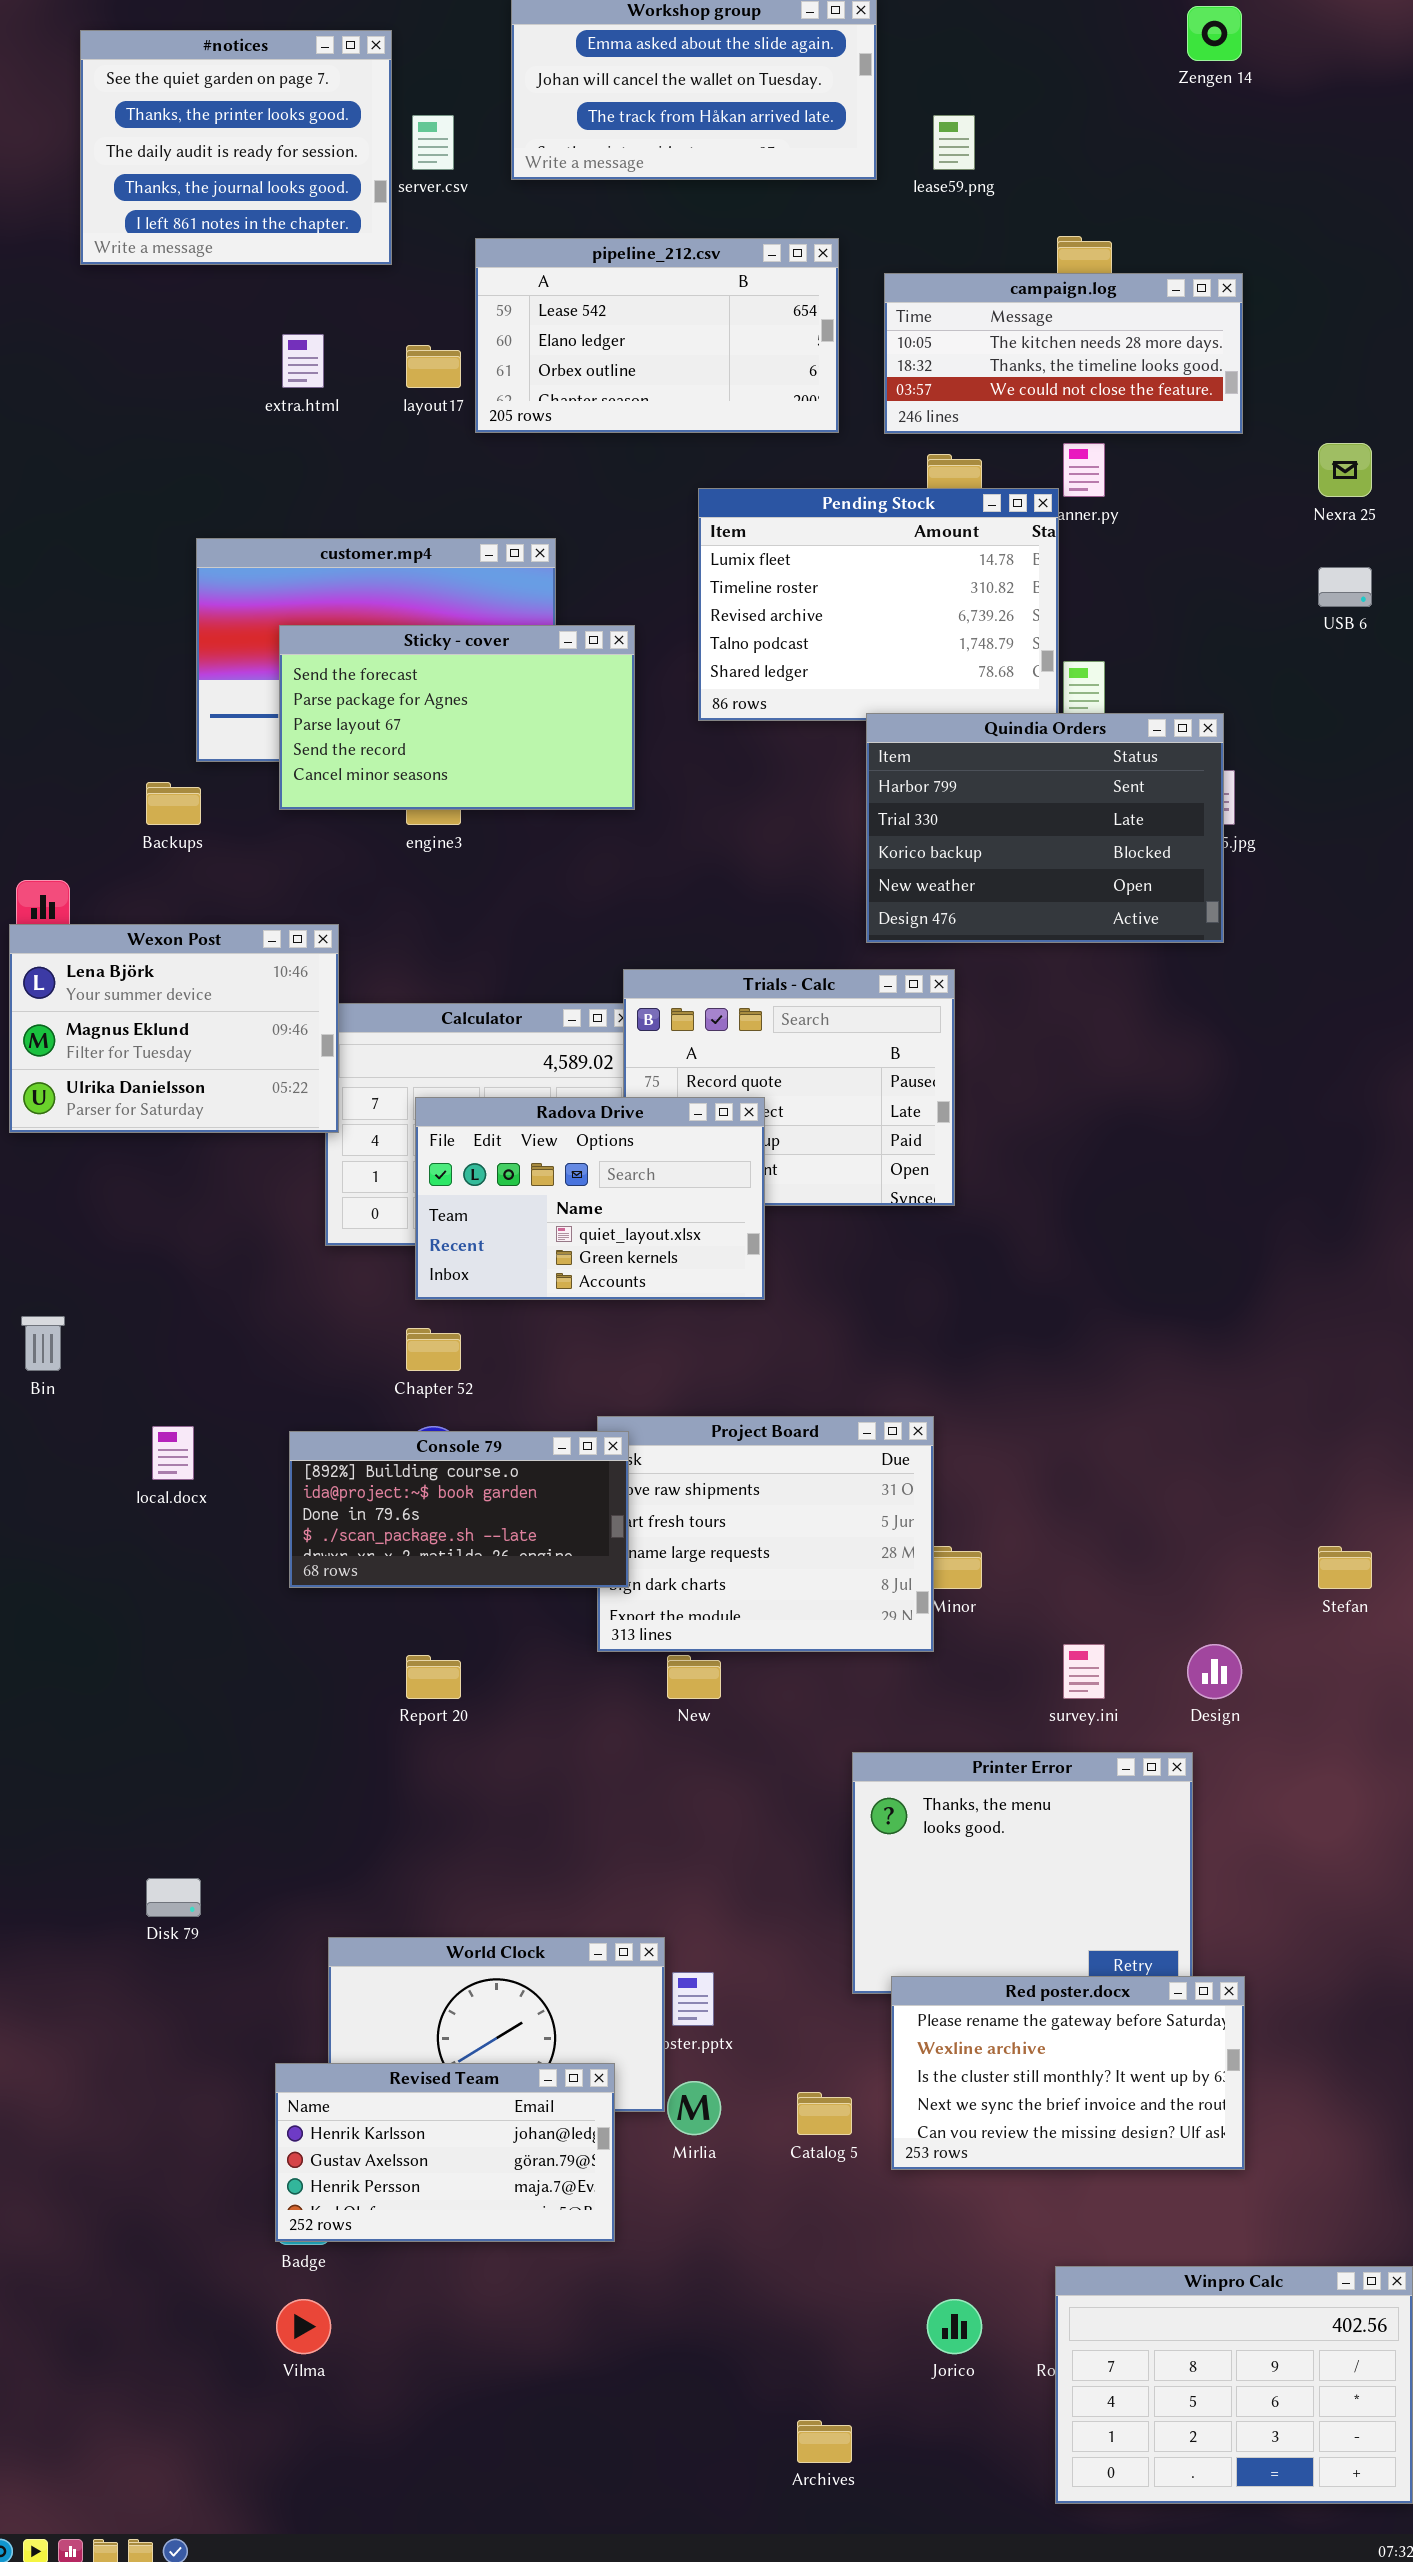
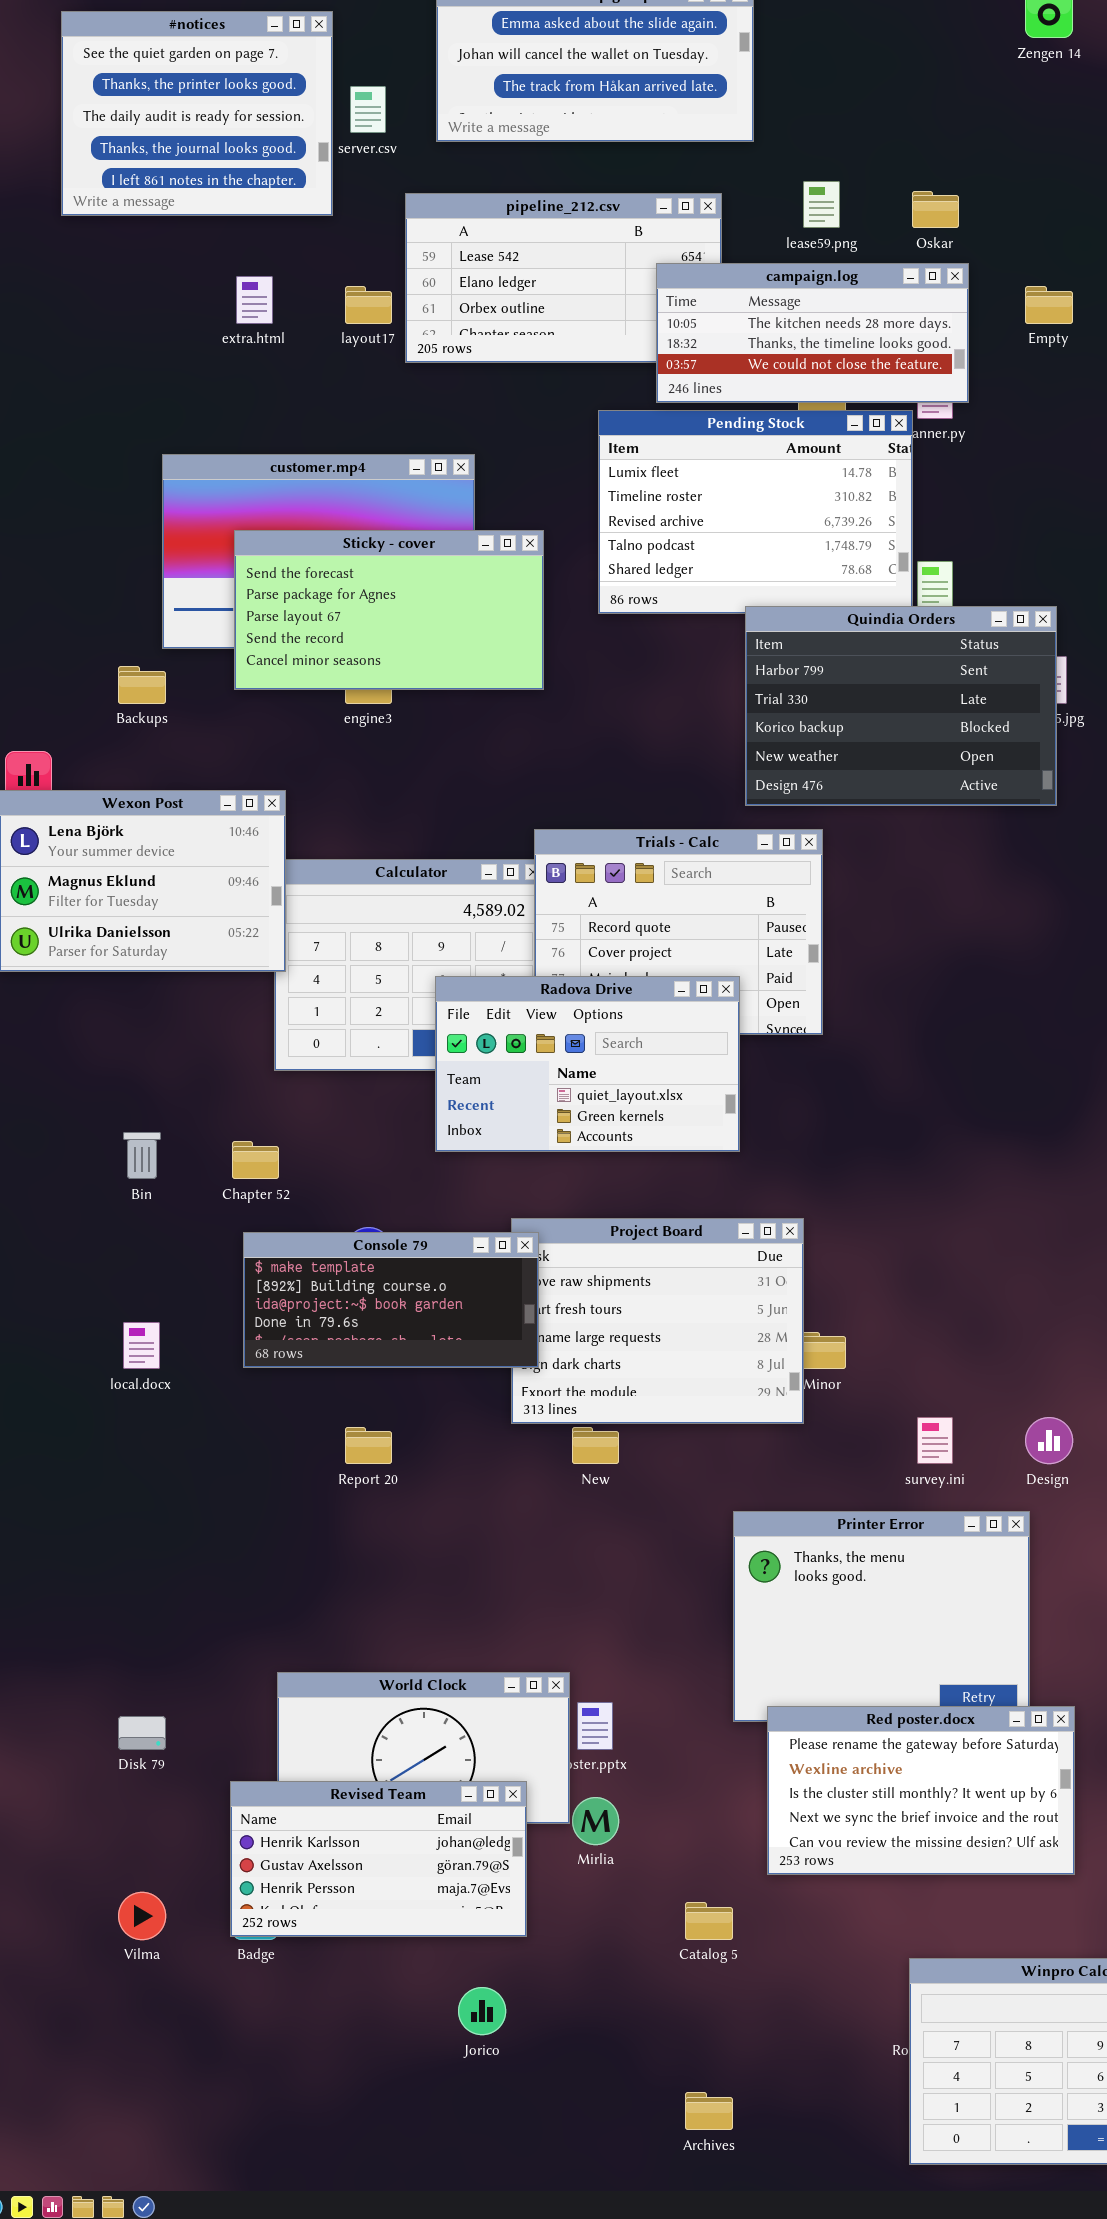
lease59.png: [933,115,975,170] -> [803,181,840,228], moved
campaign.log: [884,273,1243,434] -> [656,263,969,403], moved
Radova Drive: [415,1097,765,1300] -> [435,976,740,1152], moved
Bin: [21,1316,65,1371] -> [123,1132,161,1179], moved
Chapter 52: [406,1328,461,1371] -> [232,1141,279,1179], moved
local.docx: [152,1426,194,1480] -> [123,1322,160,1369], moved
Console 79: [289,1431,629,1588] -> [243,1232,539,1368], scrolled up 1 row
Disk 79: [146,1878,201,1917] -> [118,1716,166,1750], moved
Catalog 5: [797,2092,852,2135] -> [685,1902,733,1940], moved
Vilma: [276,2299,331,2354] -> [118,1892,166,1940], moved
Jorico: [927,2299,982,2354] -> [458,1987,506,2035], moved

